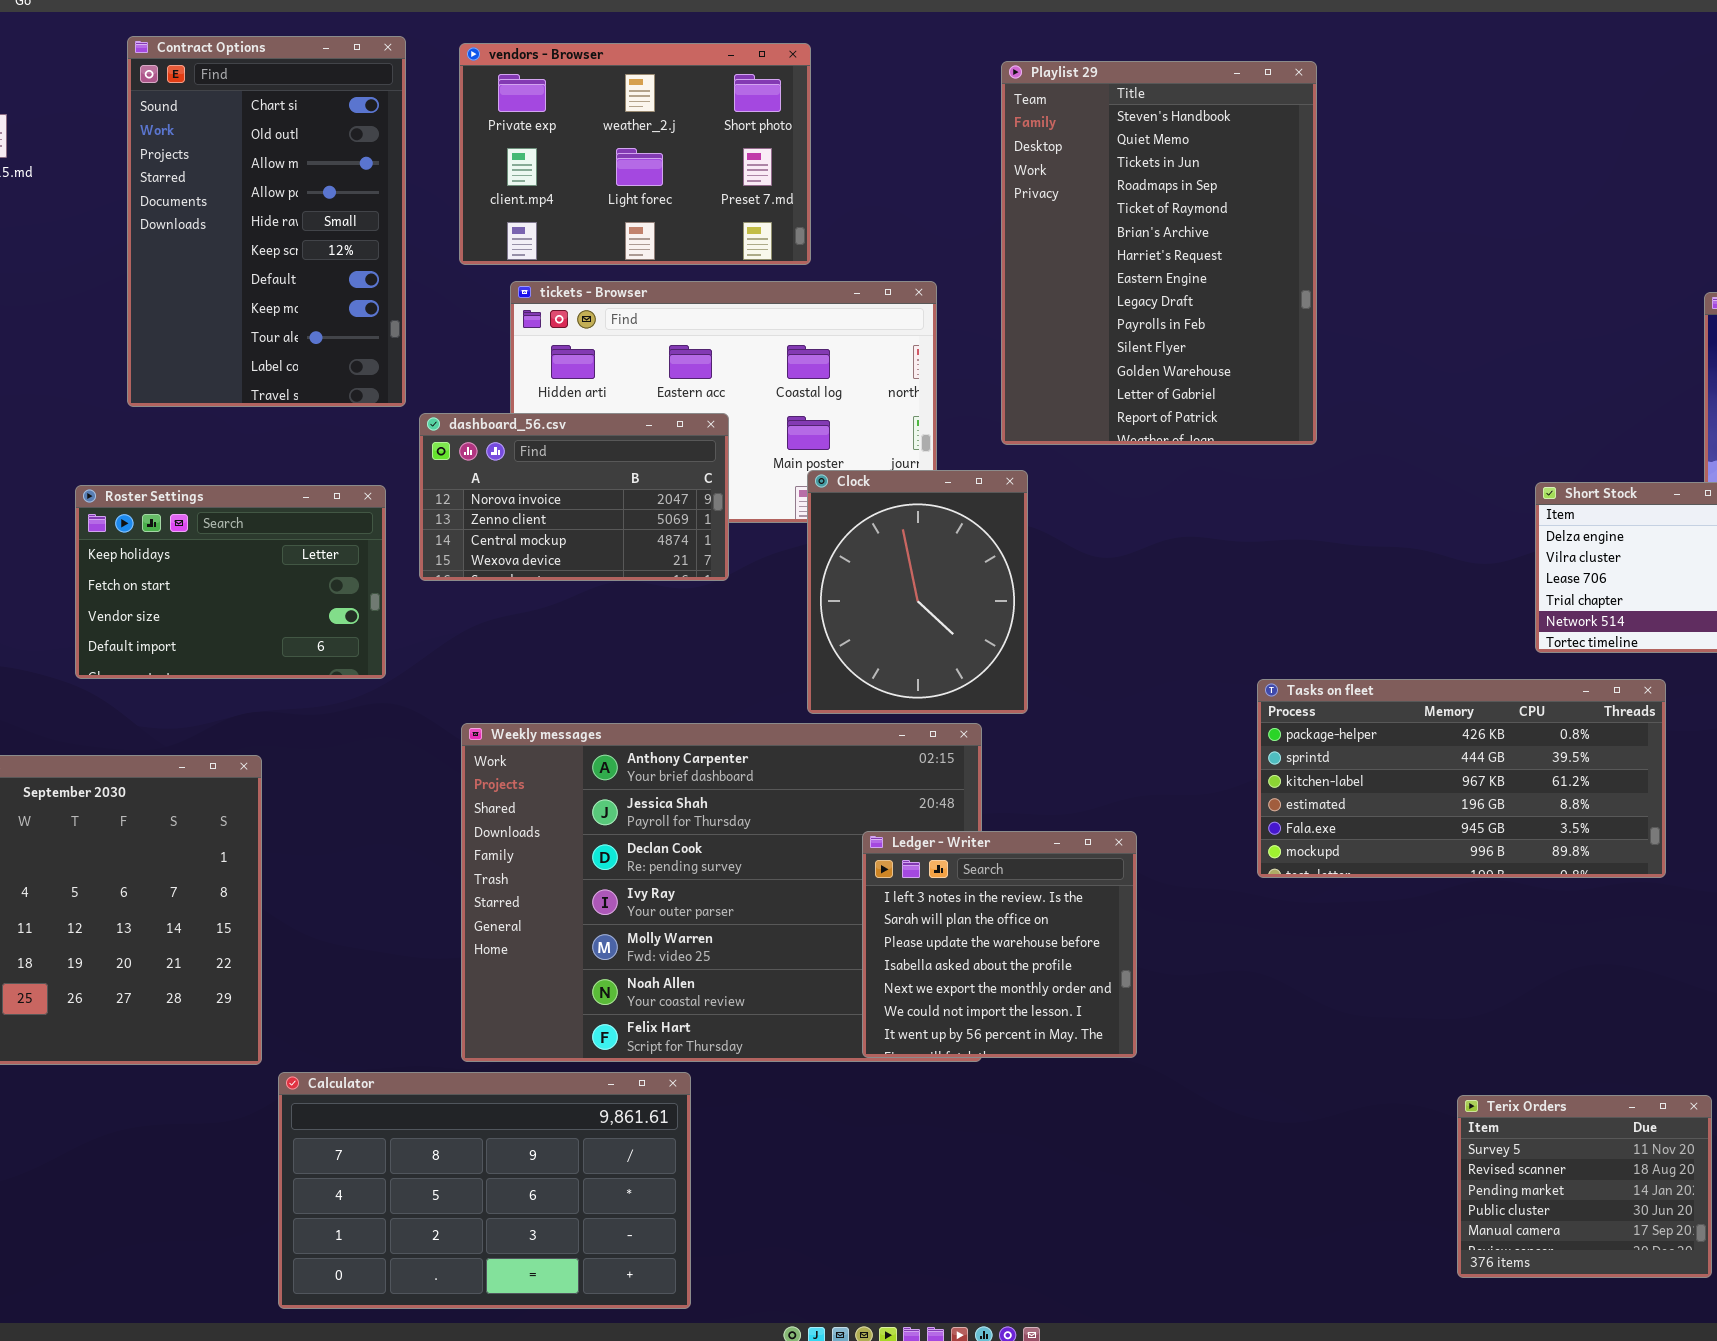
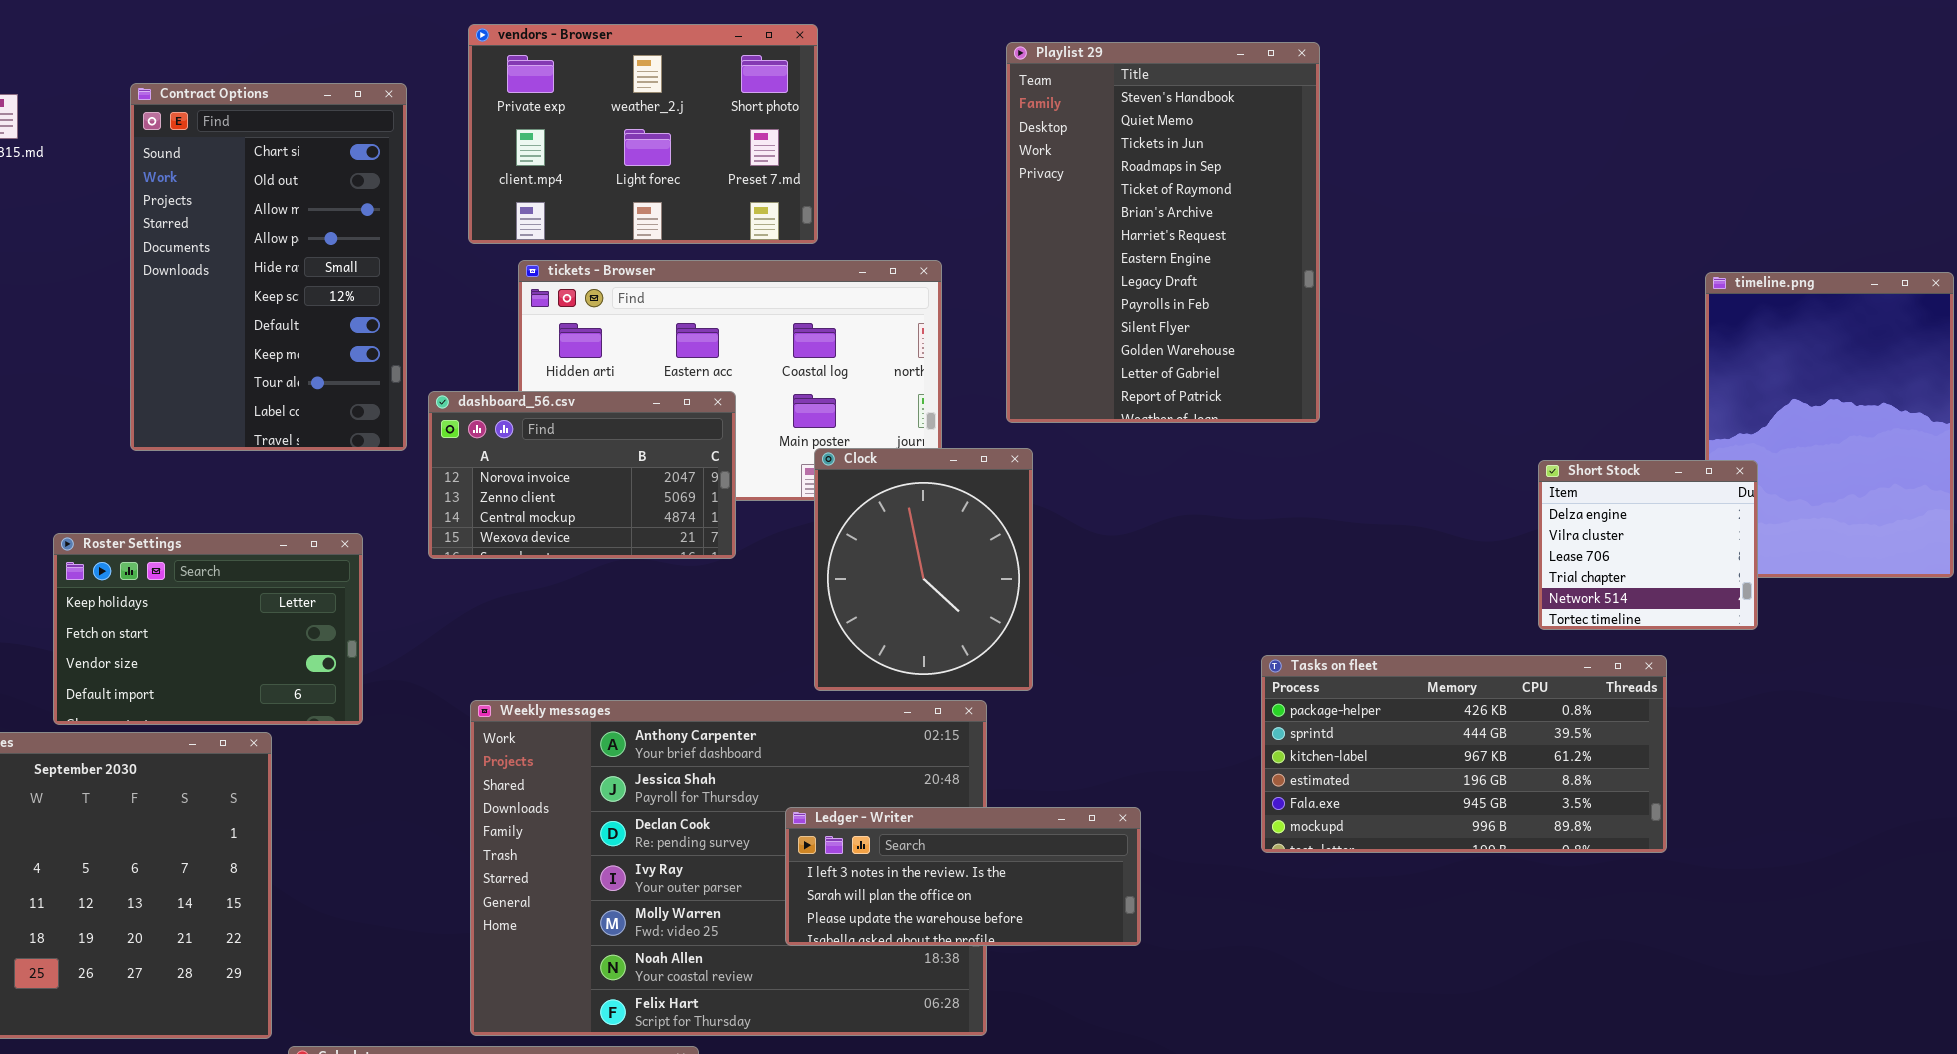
Contract Options: [127,36,406,407] -> [130,83,407,451], moved
Roster Settings: [75,485,386,679] -> [53,533,363,725], moved
Ledger - Writer: [862,831,1137,1058] -> [785,807,1141,946], resized

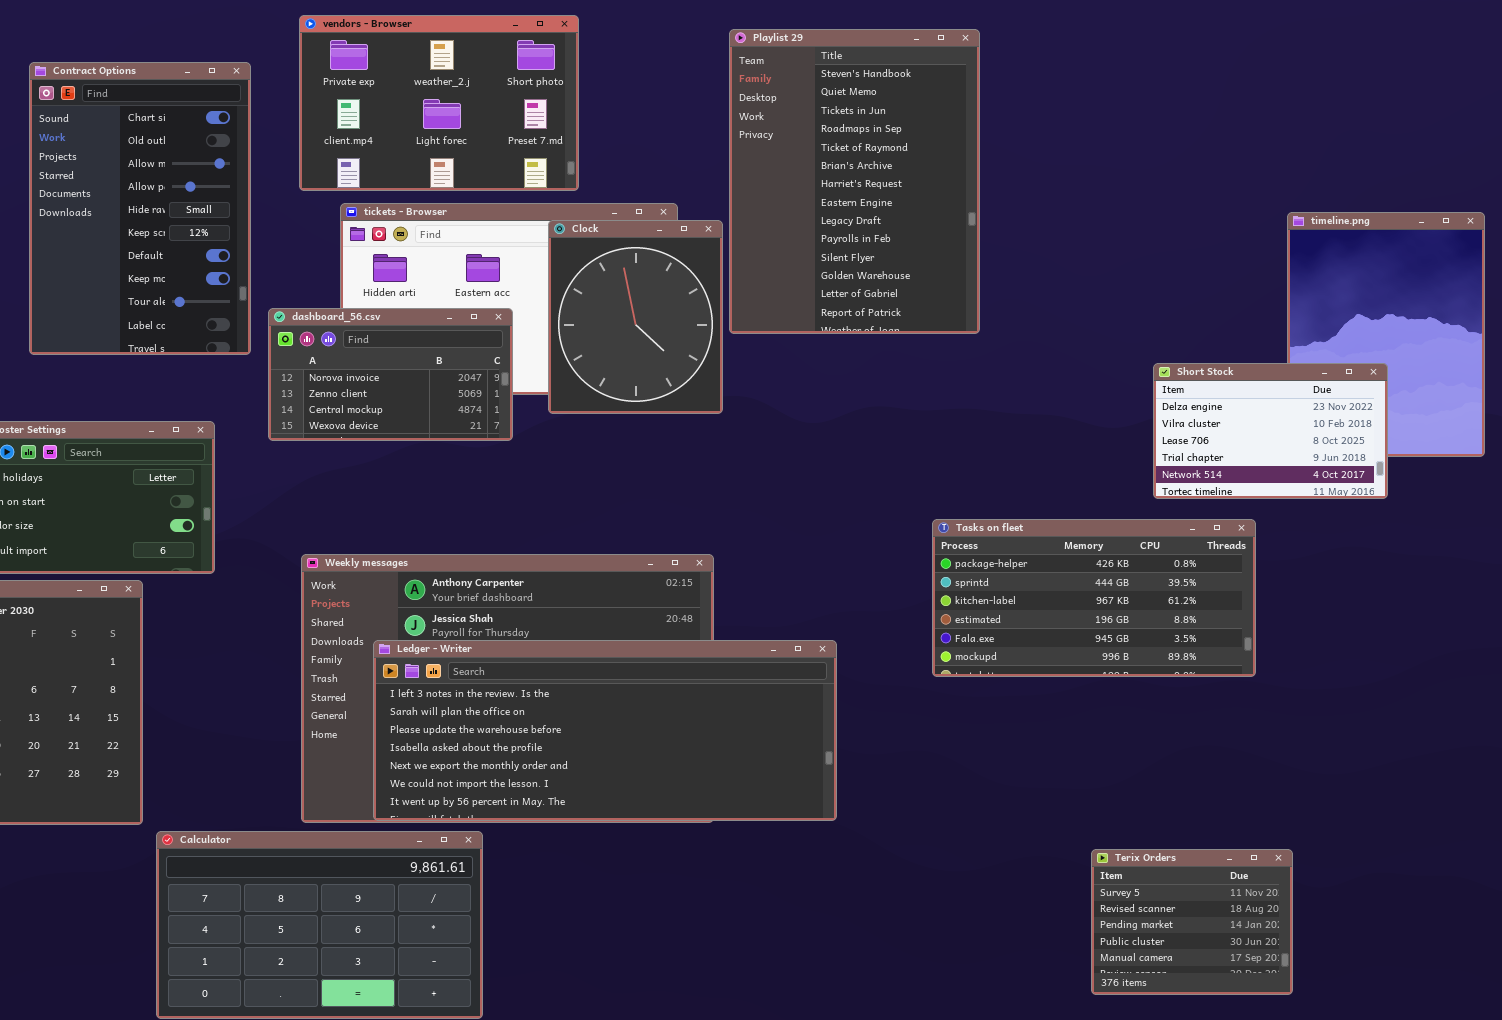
Clock: [814,448,1033,691] -> [548,220,723,414], moved
Short Stock: [1538,460,1758,630] -> [1153,363,1388,499], resized
Ledger - Writer: [785,807,1141,946] -> [373,640,837,821], resized

